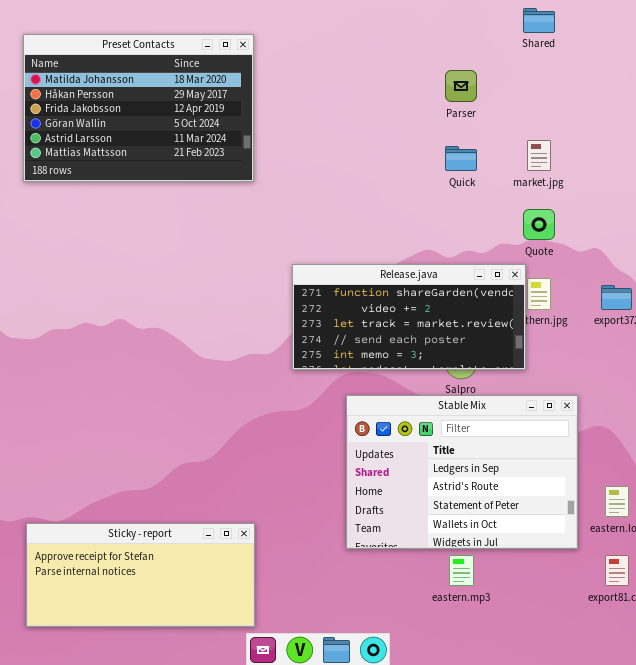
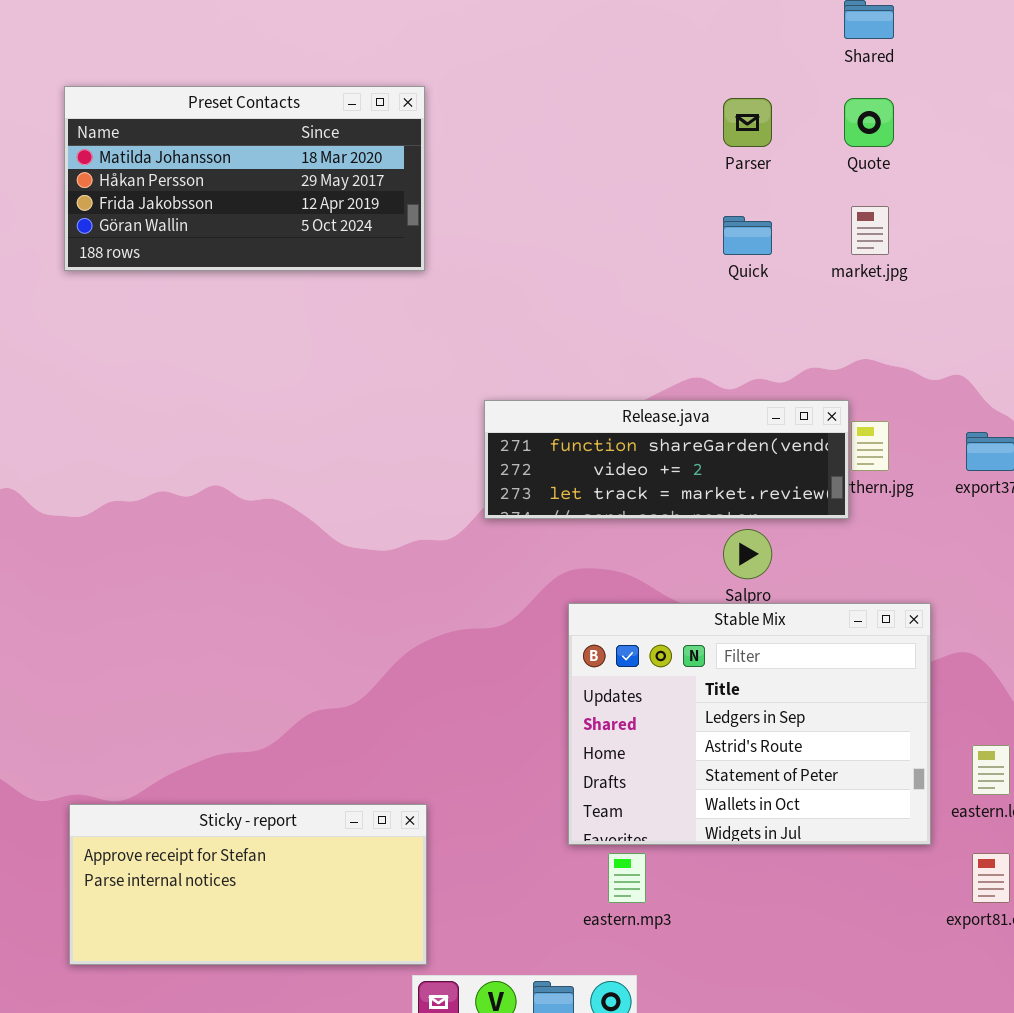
Preset Contacts: [23,34,254,182] -> [64,86,425,271], resized
Quote: [523,209,555,240] -> [844,98,894,147], moved
Release.java: [292,264,526,370] -> [484,400,849,519], resized
eastern.mp3: [449,555,474,586] -> [608,853,646,903], moved

